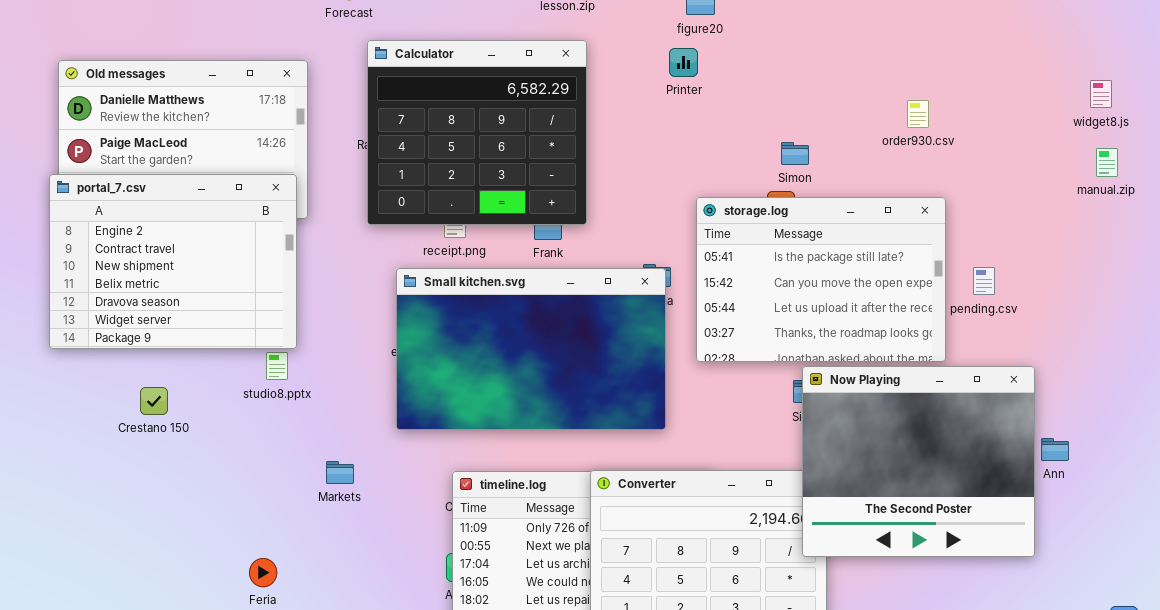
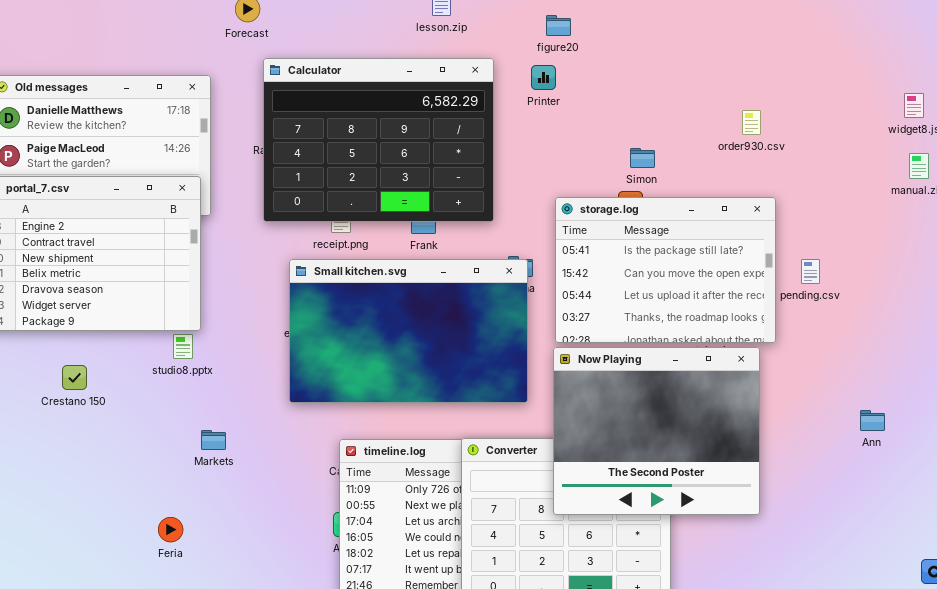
Calculator: [367,40,587,225] -> [263,58,494,222], resized
Now Playing: [802,366,1035,557] -> [553,347,760,515], moved
Markets: [326,461,354,484] -> [201,430,226,450], moved

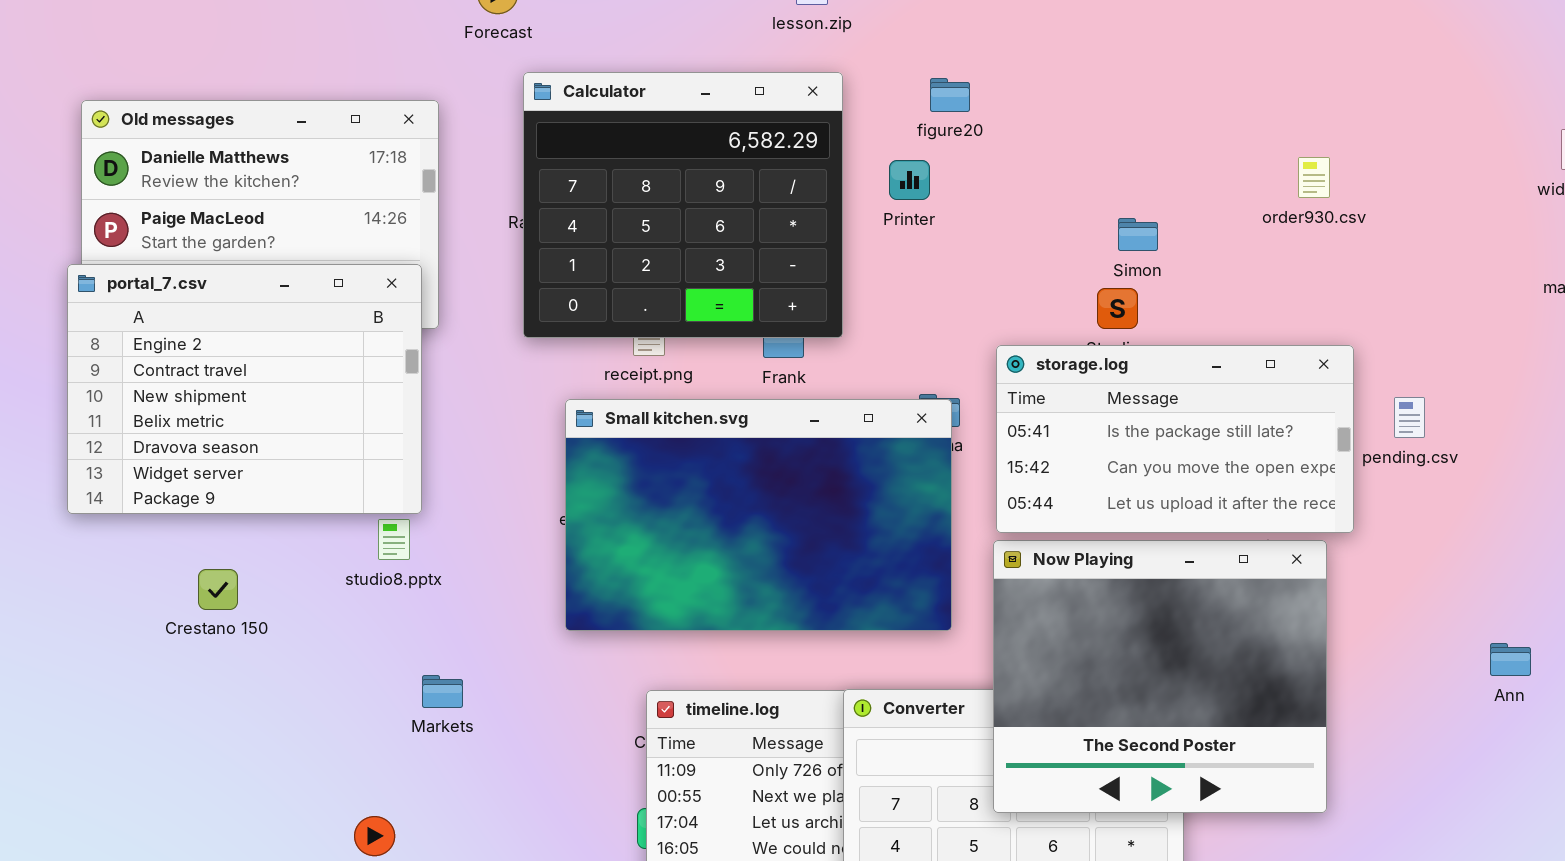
figure20: [546,15,571,36] -> [930,78,970,112], moved
Calculator: [263,58,494,222] -> [523,72,843,338], resized
Printer: [531,65,556,90] -> [889,160,930,200], moved
storage.log: [555,197,776,343] -> [996,345,1354,533], resized

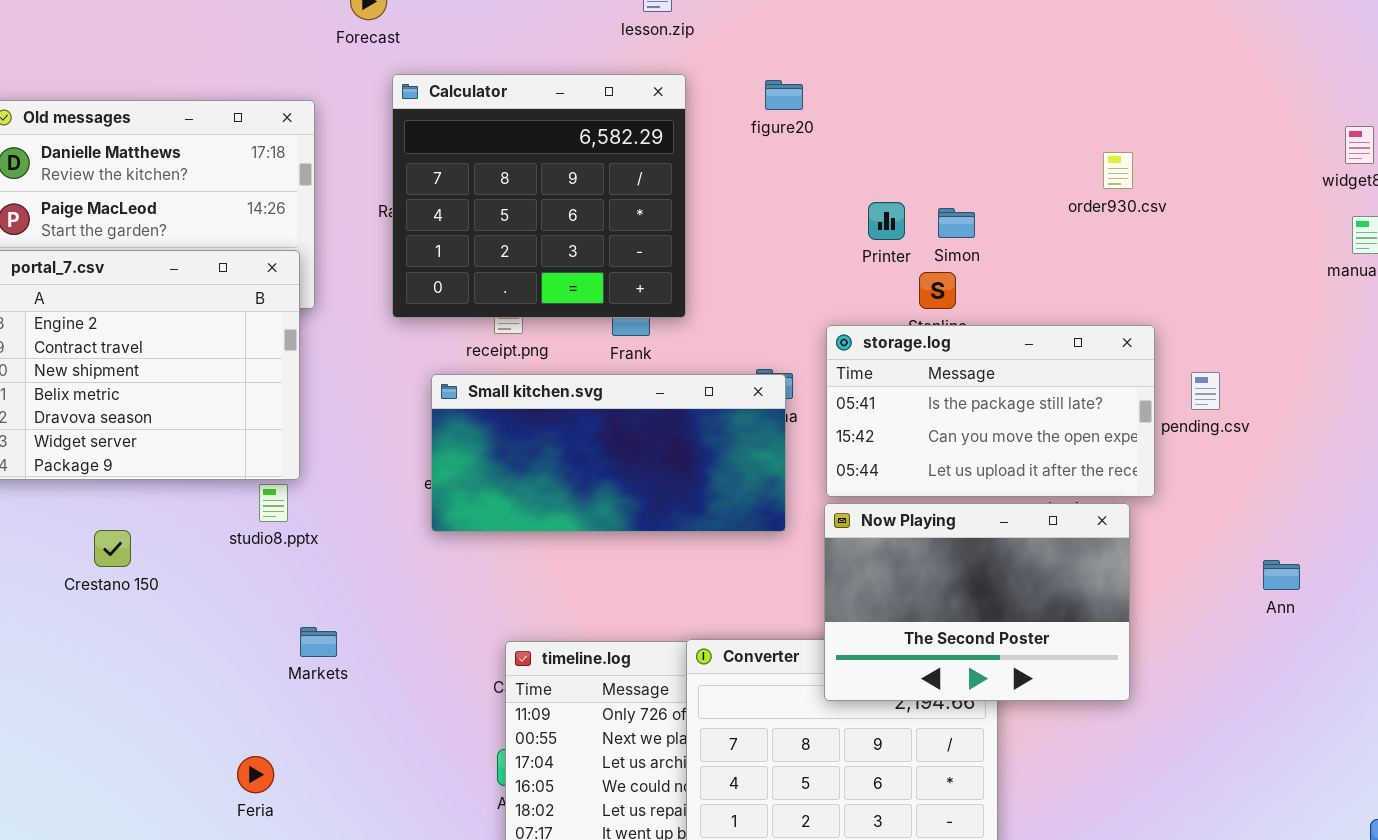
Printer: [889,160,930,200] -> [868,202,905,240], moved
Small kitchen.svg: [565,399,952,631] -> [431,374,786,532], resized
Now Playing: [993,540,1327,813] -> [824,503,1130,701], resized
Ann: [1490,643,1531,676] -> [1263,560,1300,590], moved

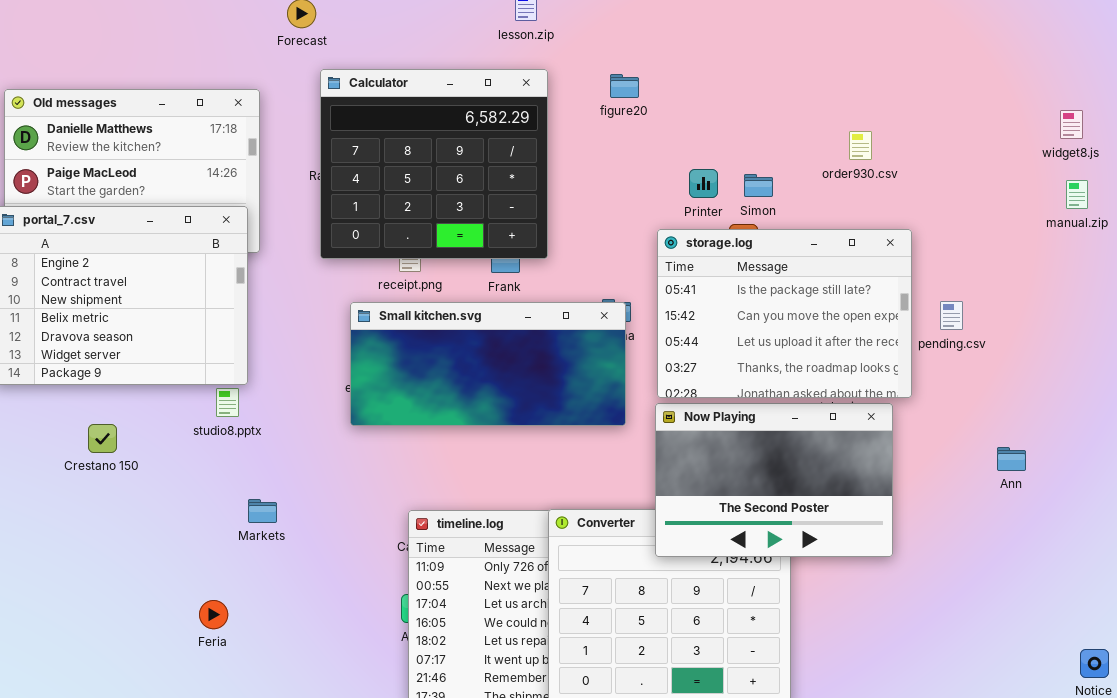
order930.csv: [1103,152,1133,189] -> [849,131,872,160], moved
storage.log: [826,325,1155,497] -> [657,229,912,398], resized

